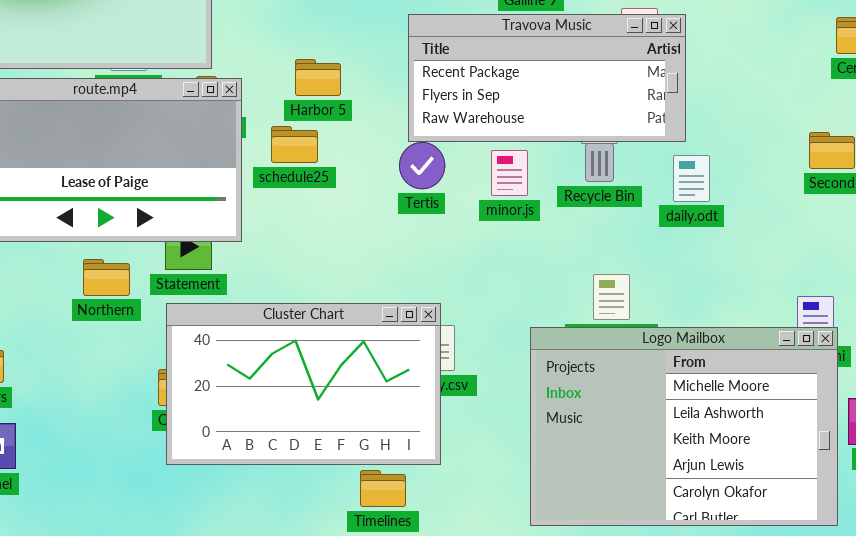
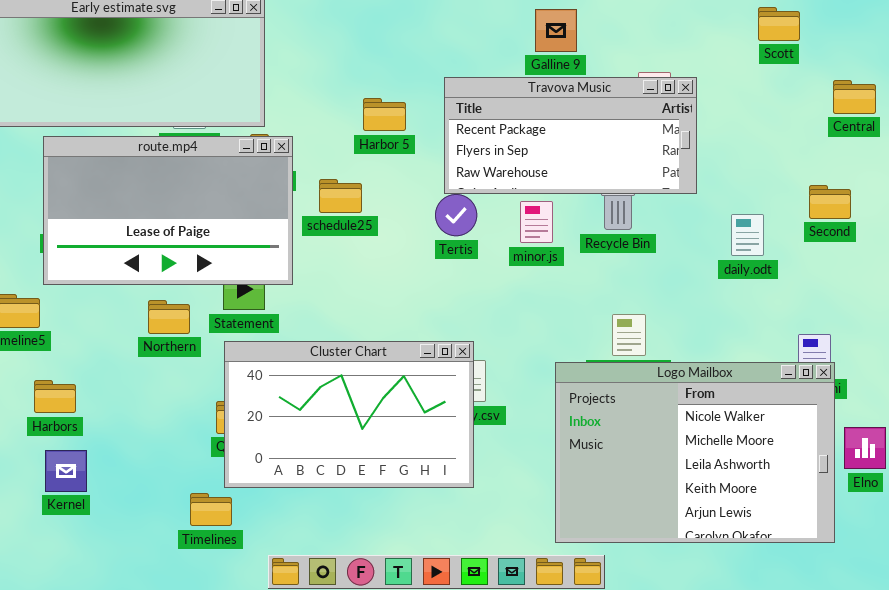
Harbor 5: [295,59,341,96] -> [363,98,406,131], moved
daily.odt: [673,155,710,202] -> [731,214,764,256], moved
Logo Mailbox: [530,327,838,526] -> [555,362,835,543], scrolled up 1 row
Timelines: [360,470,406,507] -> [190,493,232,526], moved

